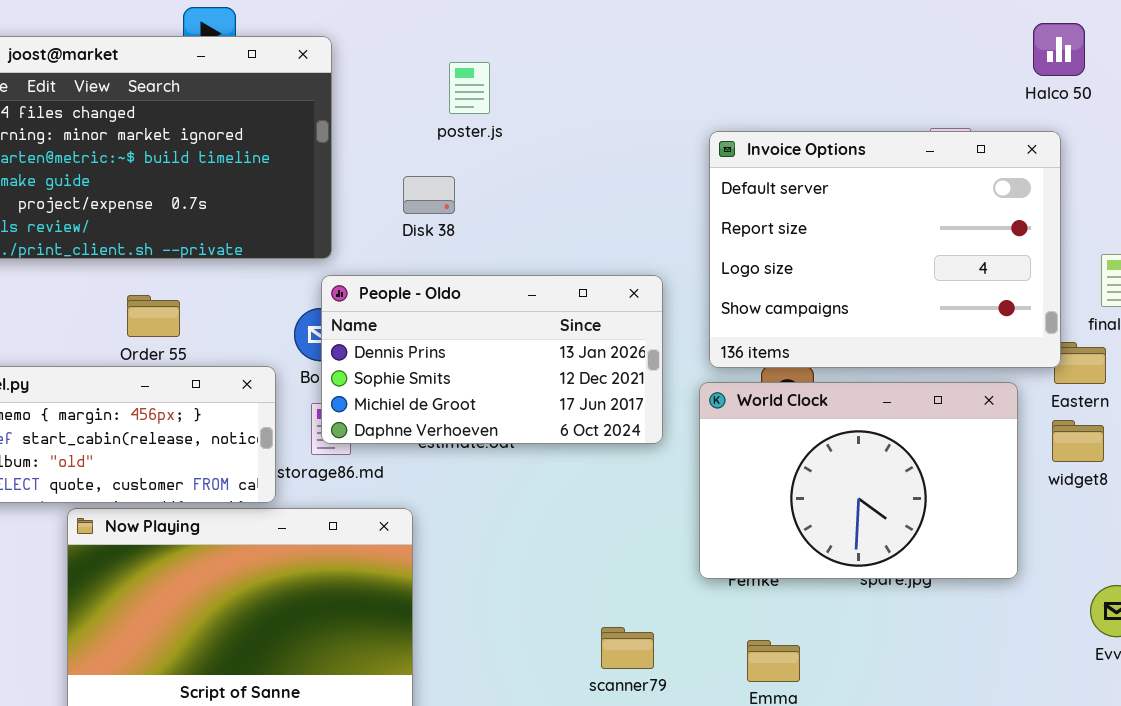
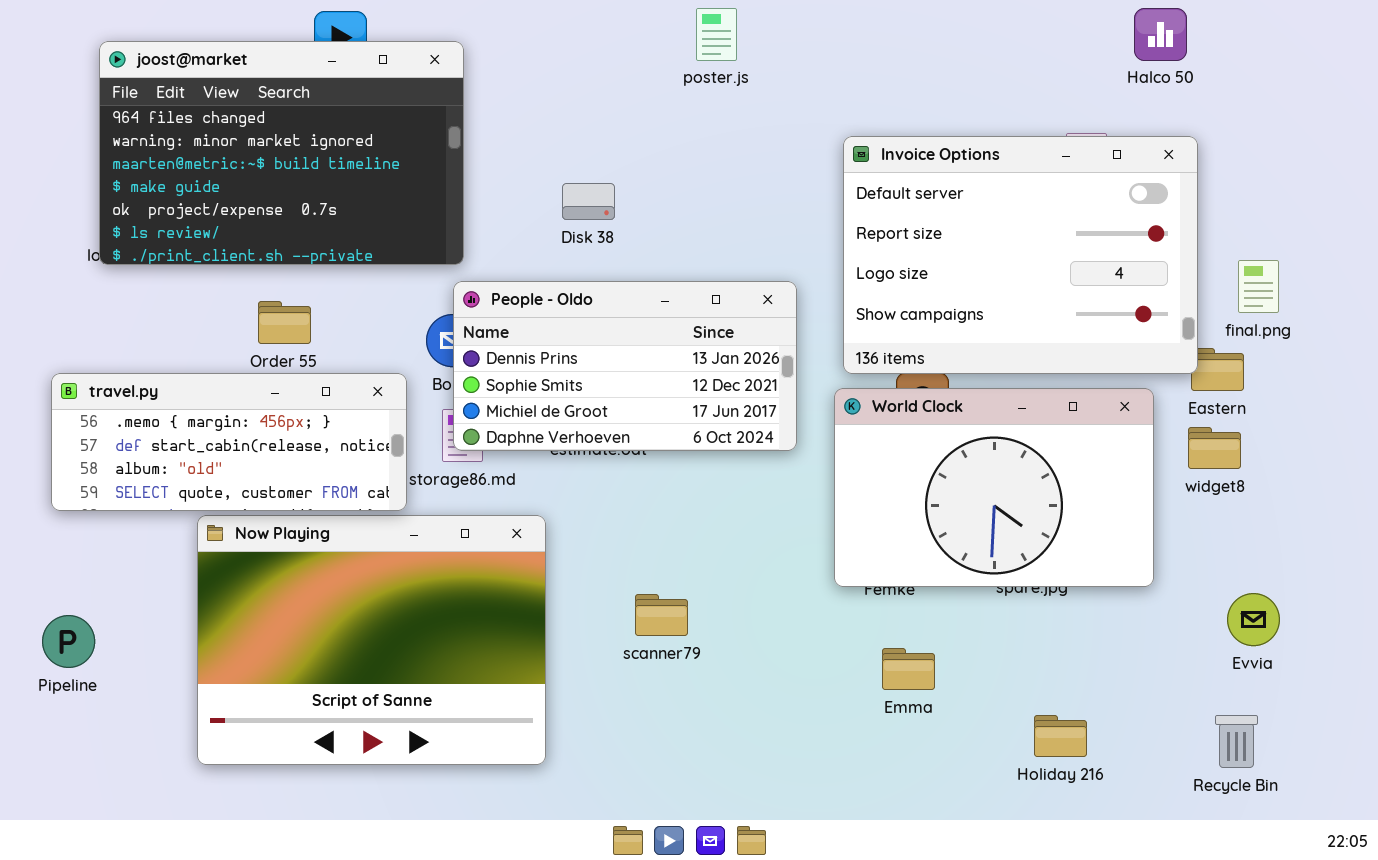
Halco 50: [1033,23,1085,76] -> [1134,8,1187,61], moved
poster.js: [449,62,490,114] -> [696,8,737,61], moved
Disk 38: [403,176,455,214] -> [562,183,615,220], moved
scanner79: [601,627,654,669] -> [635,594,688,636], moved

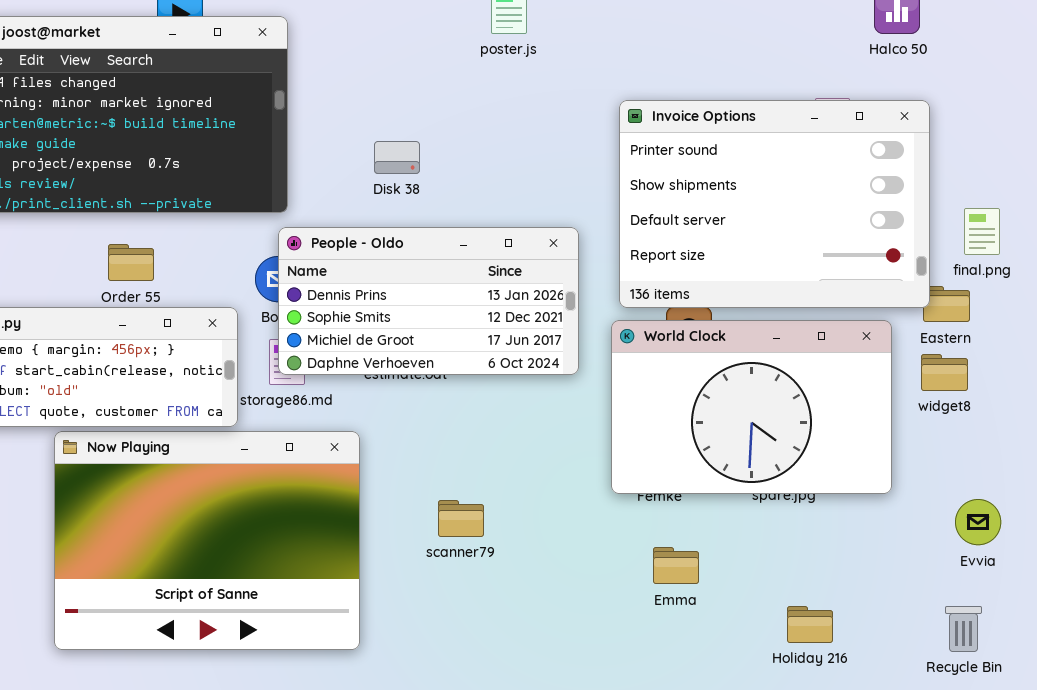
Invoice Options: [843,136,1198,374] -> [619,100,930,308], scrolled up 2 rows

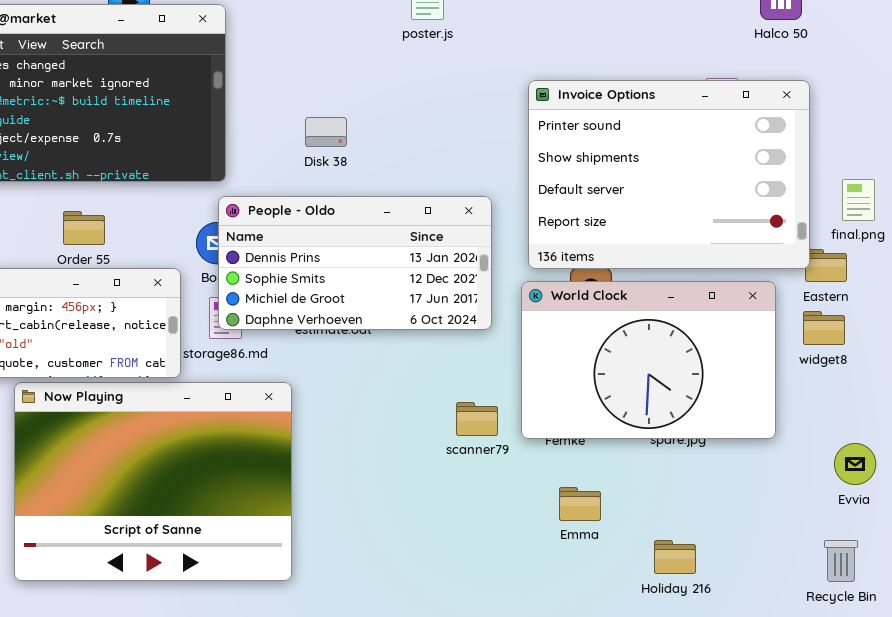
scanner79: [438,500,484,537] -> [456,402,498,436], moved
Holiday 216: [787,606,833,643] -> [654,540,696,574], moved

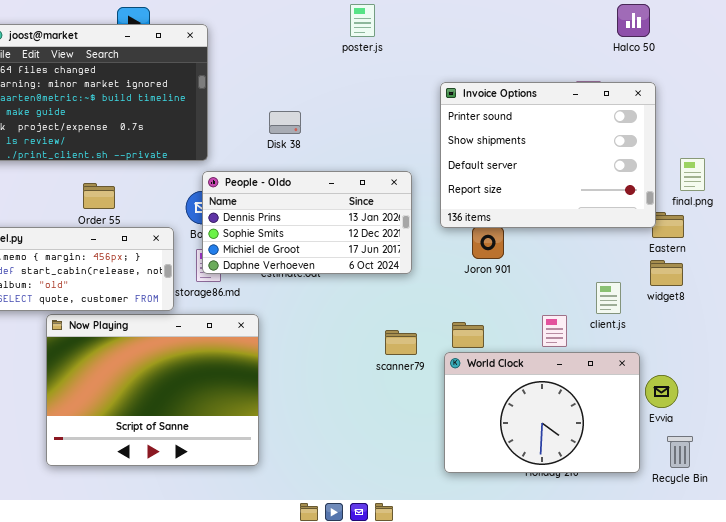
World Clock: [521,281,776,439] -> [444,352,640,473], moved
Evvia: [834,443,876,485] -> [645,375,678,408], moved

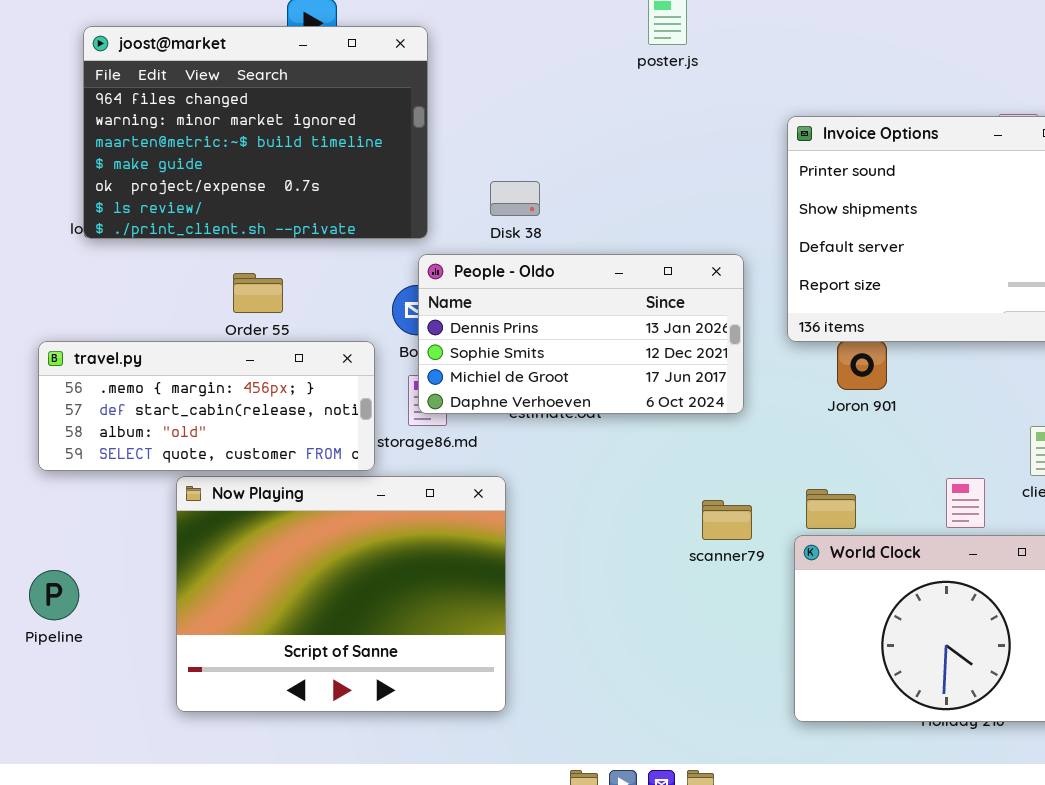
Disk 38: [269,111,301,134] -> [490,181,540,216], moved

